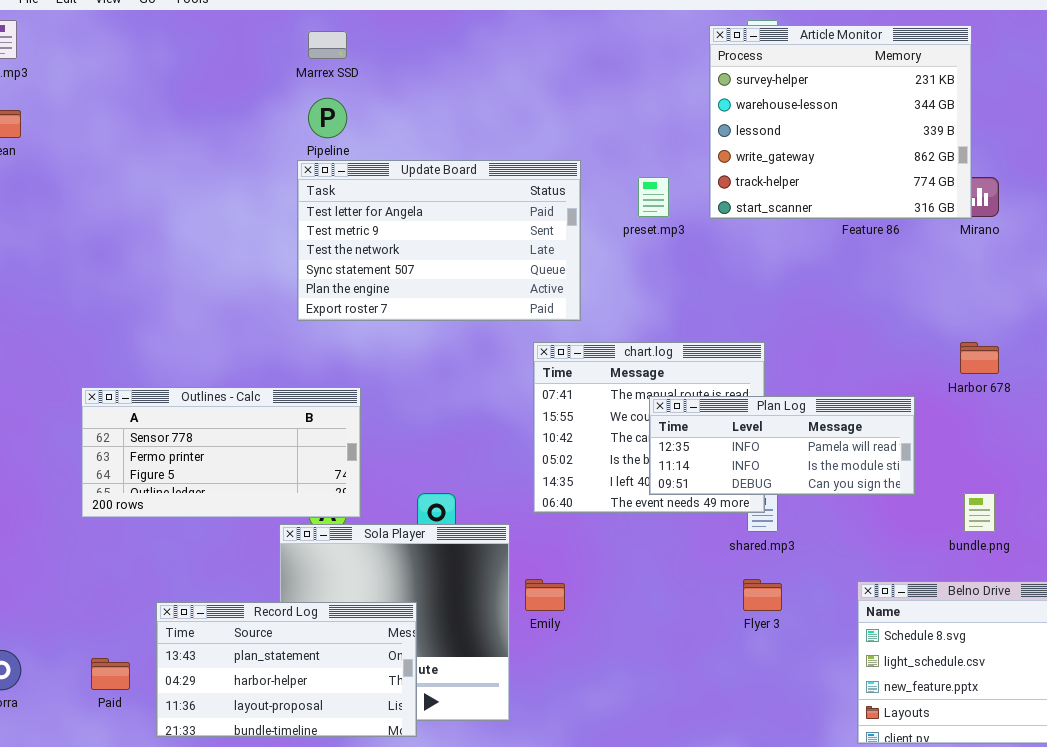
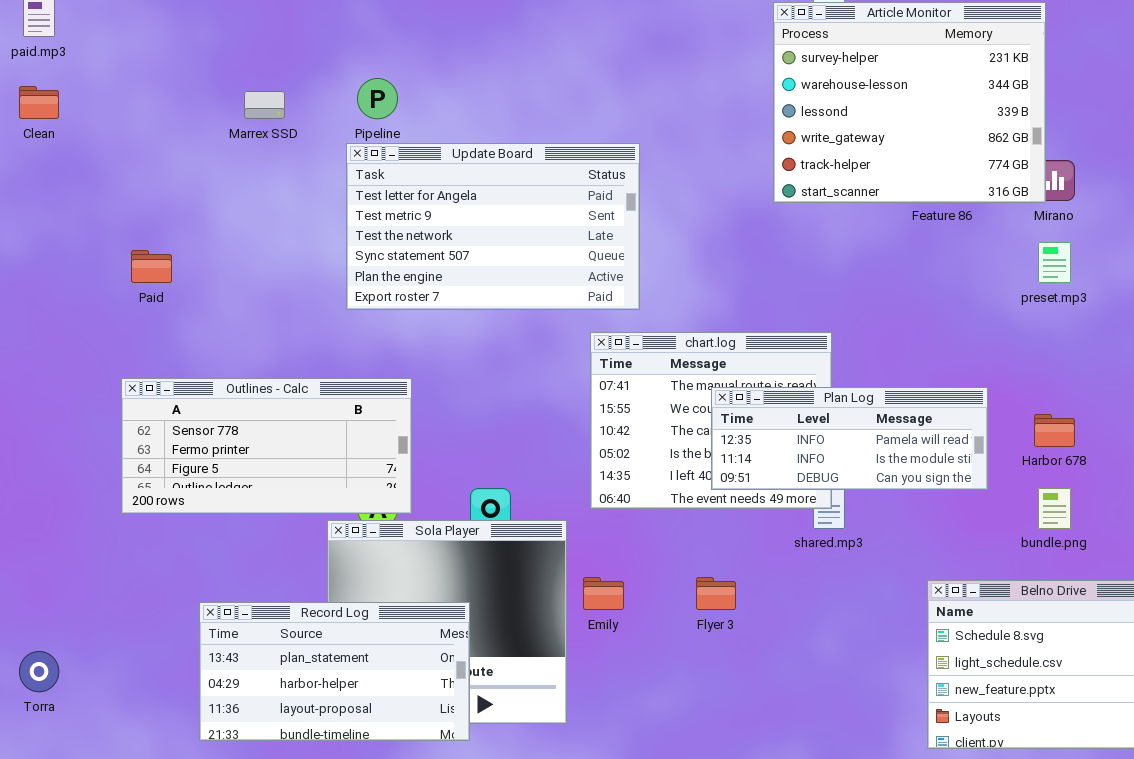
Marrex SSD: [308,31,347,59] -> [244,91,285,119], moved
preset.mp3: [638,177,669,217] -> [1038,242,1071,283], moved
Harbor 678: [960,342,999,374] -> [1034,414,1075,447], moved
Flyer 3: [743,579,782,611] -> [696,577,736,610], moved
Paid: [91,658,130,690] -> [131,250,172,283], moved

